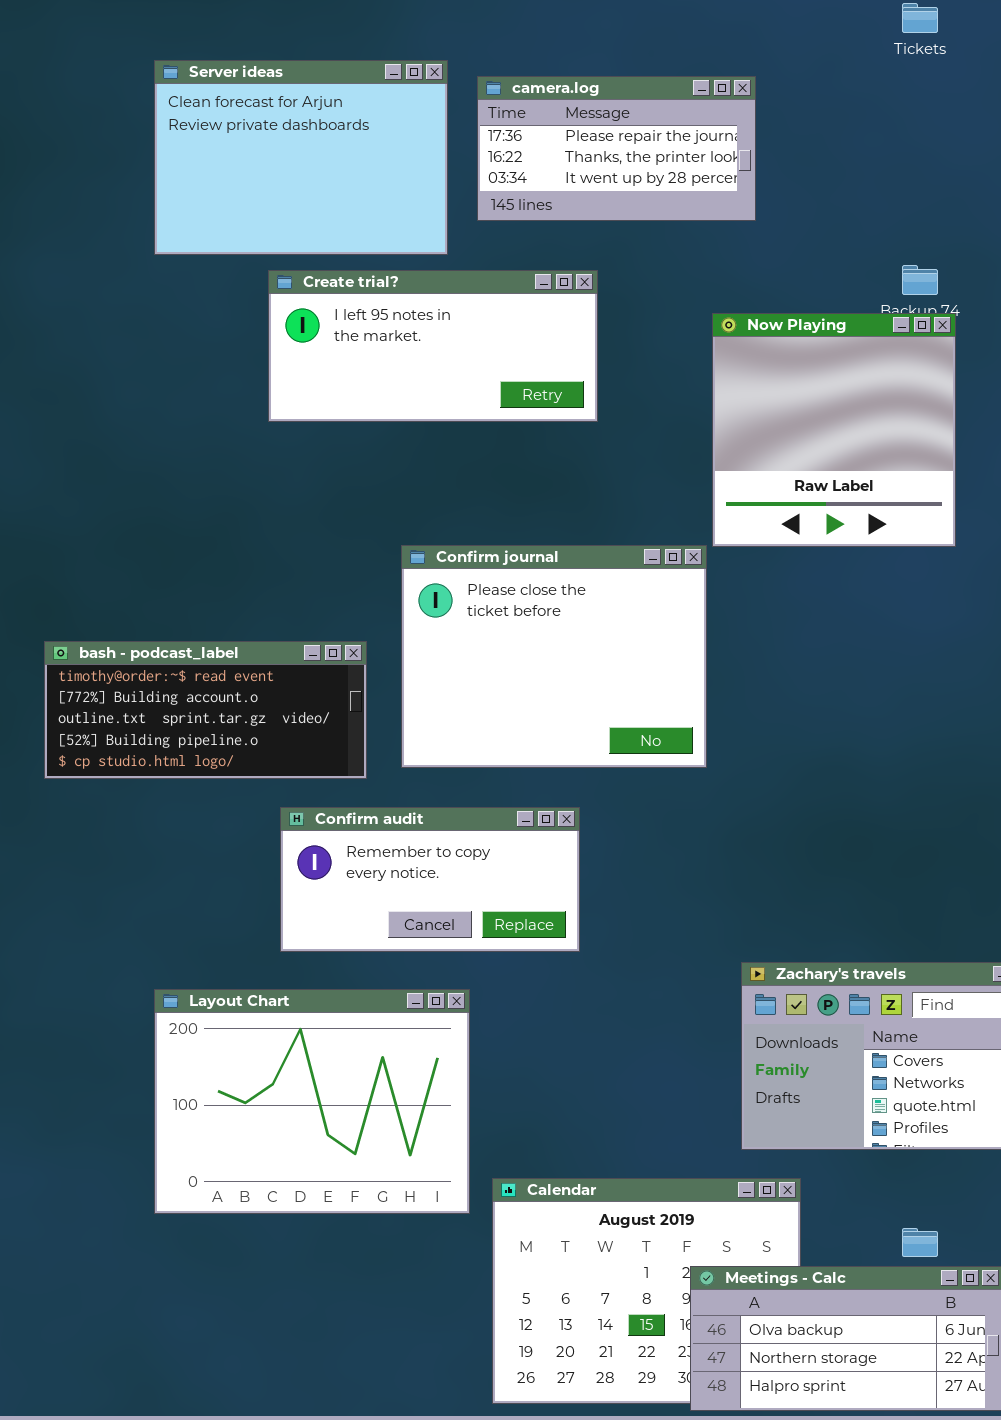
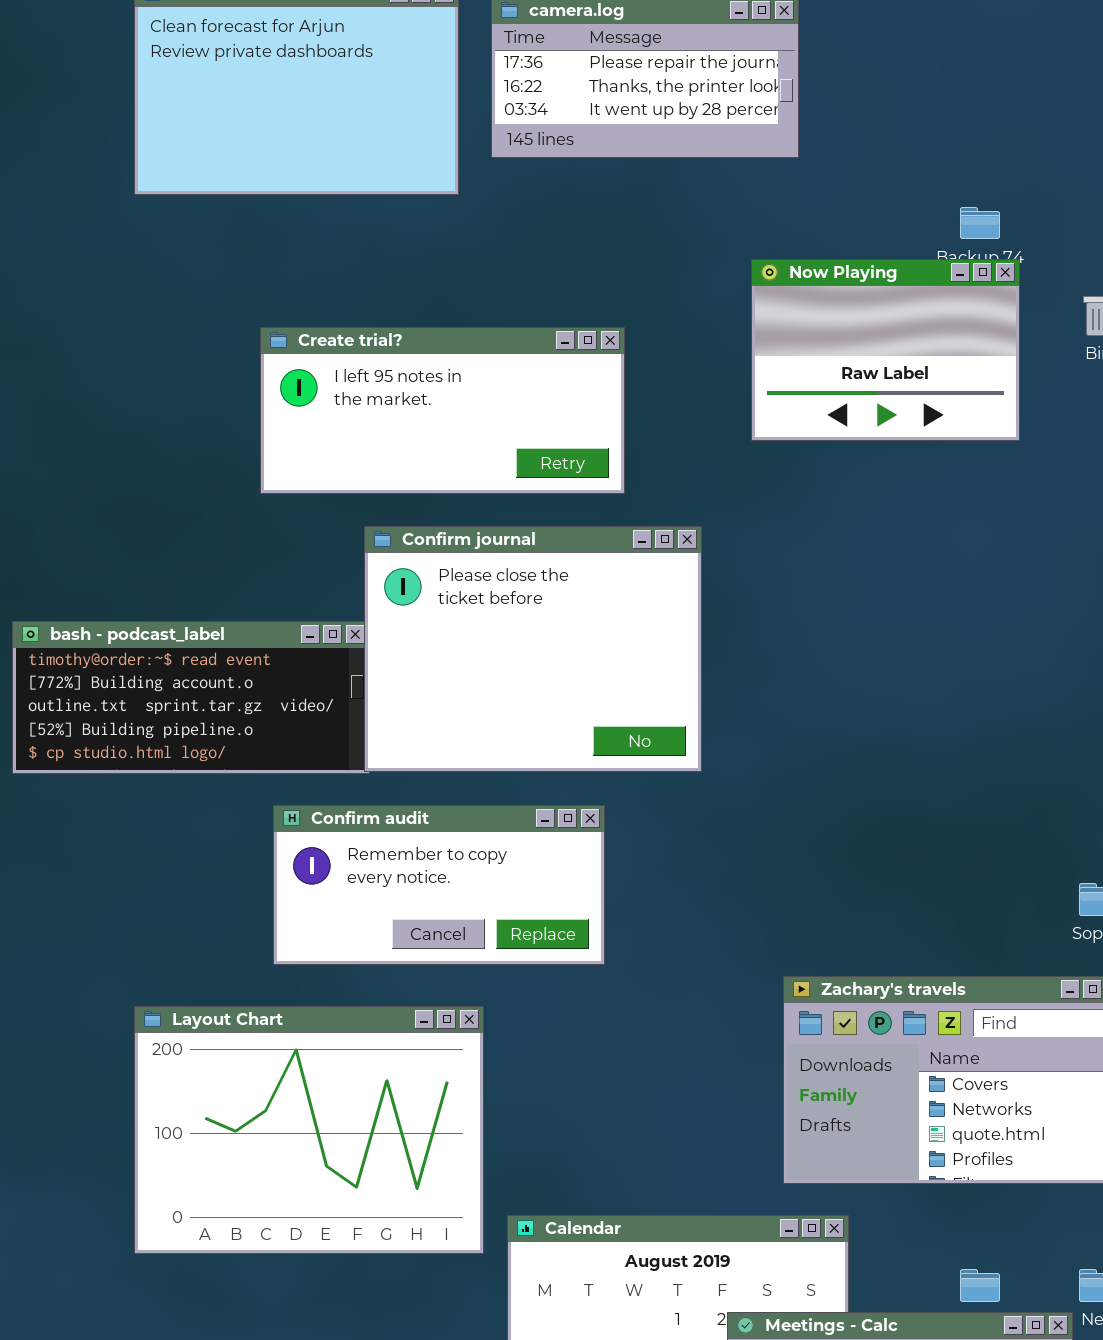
Create trial?: [268,270,598,422] -> [260,327,625,494], moved
Now Playing: [712,313,956,547] -> [751,259,1020,441], resized
Confirm journal: [401,545,707,768] -> [364,526,702,772], moved

